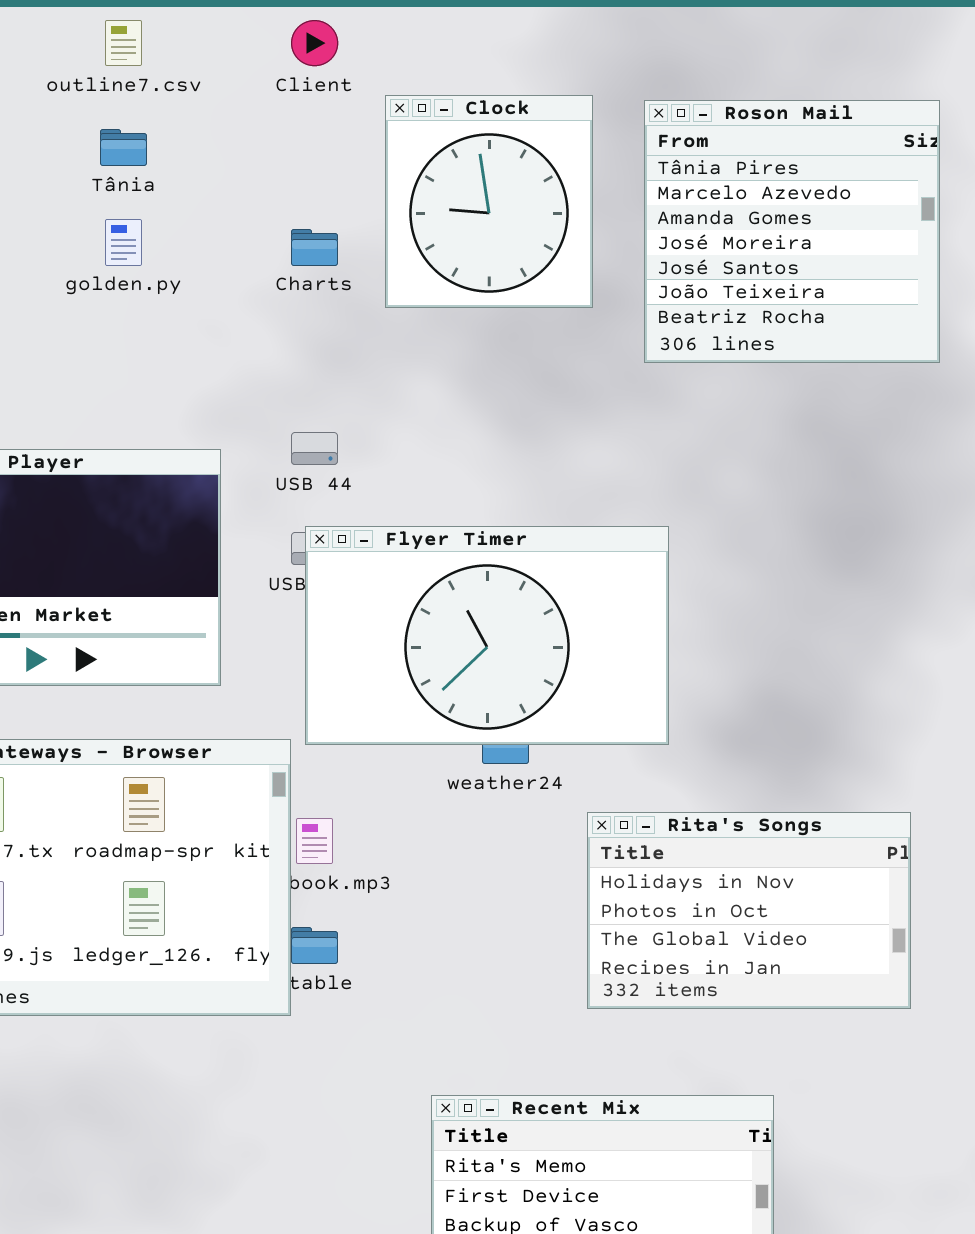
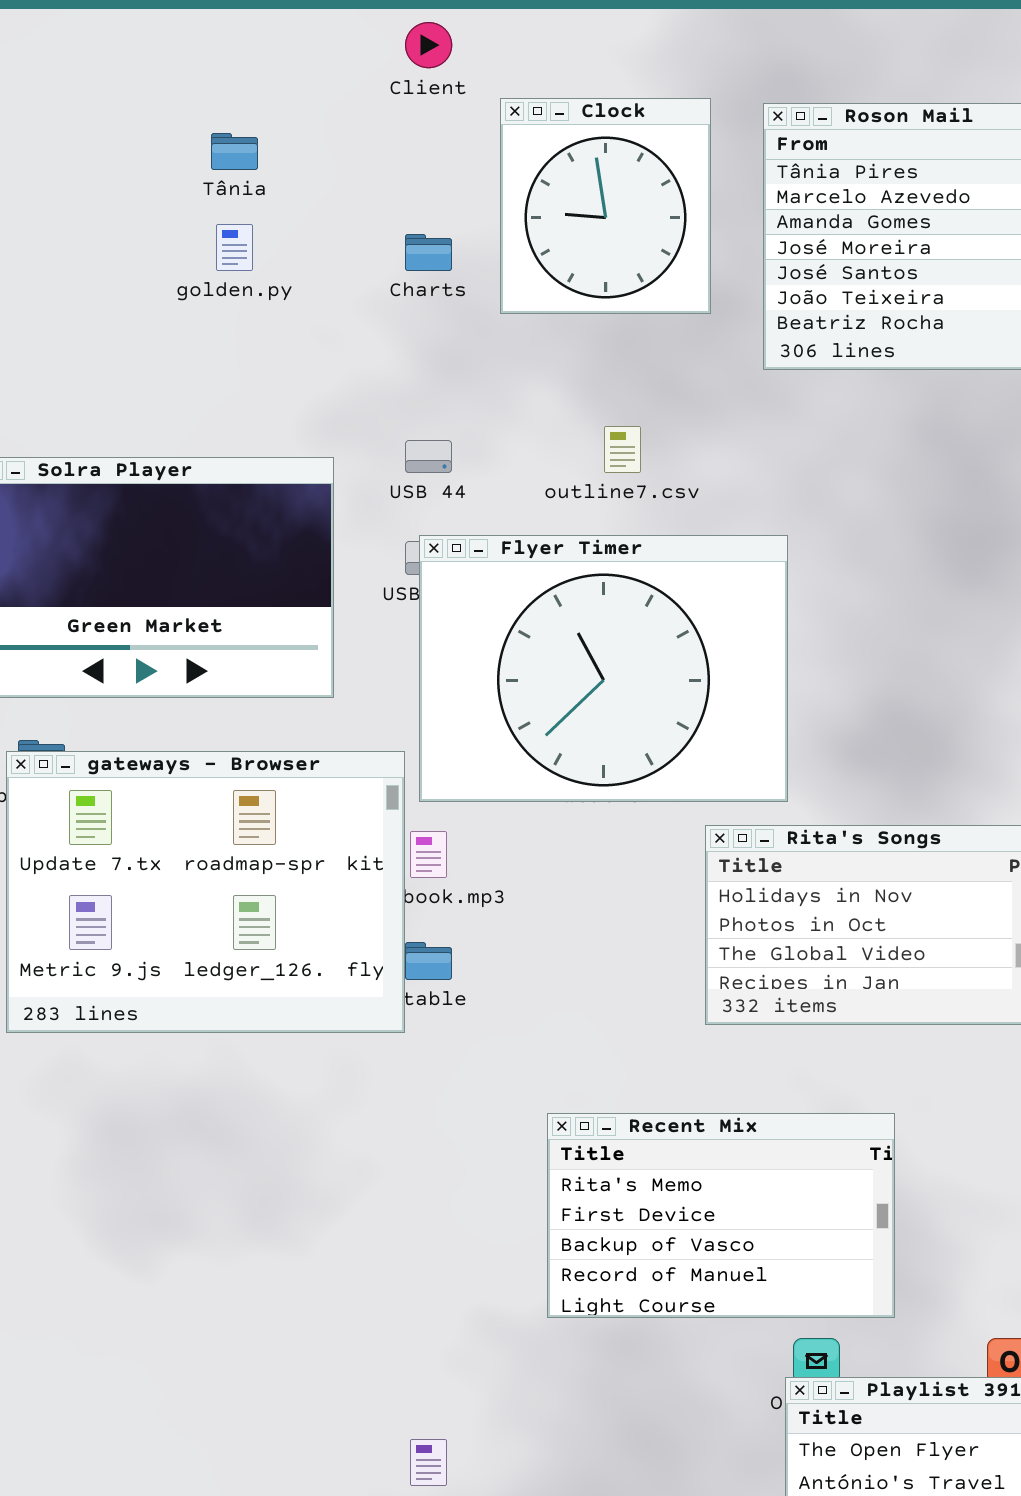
outline7.csv: [105,20,142,66] -> [604,426,641,473], moved
Flyer Timer: [305,526,669,745] -> [419,535,788,802], resized

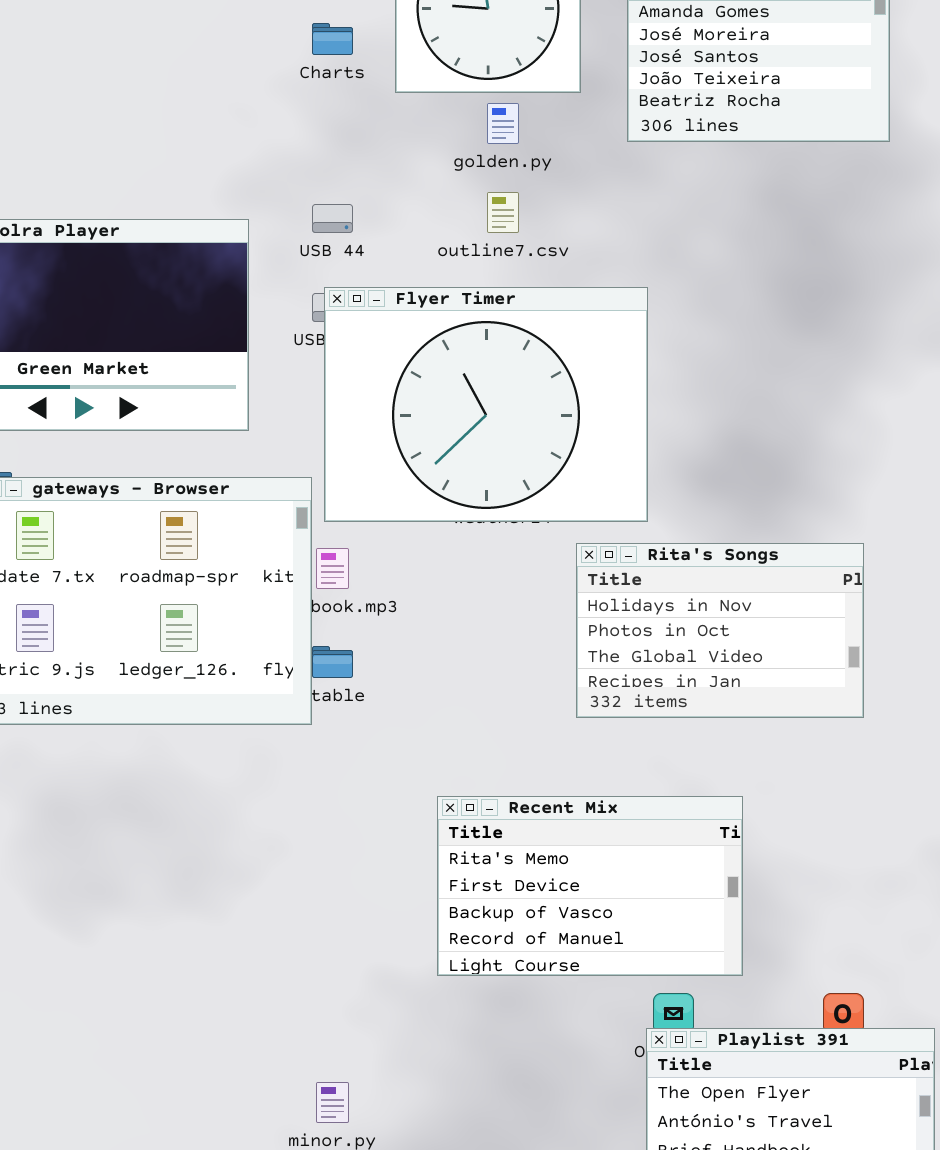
golden.py: [216,224,253,271] -> [487,103,519,144], moved

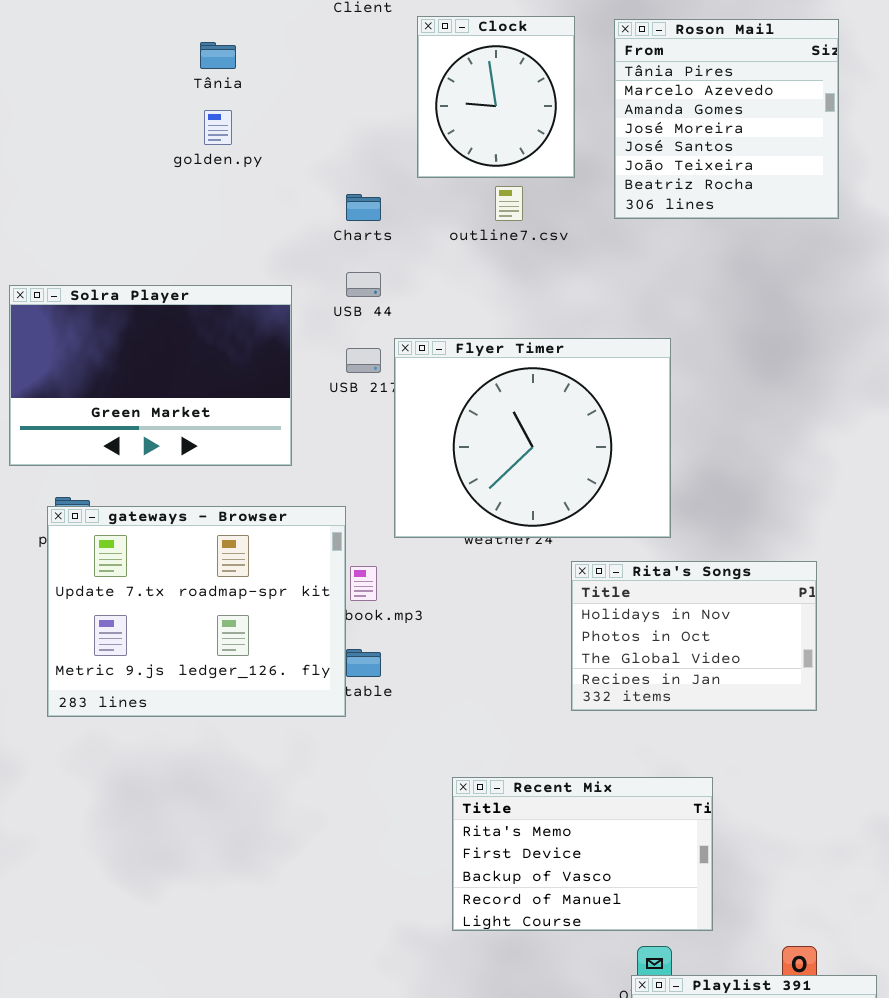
Charts: [312,23,353,55] -> [346,194,381,221], moved
golden.py: [487,103,519,144] -> [204,110,232,145], moved
outline7.csv: [487,192,519,233] -> [495,186,523,221], moved
Flyer Timer: [324,287,648,522] -> [394,338,671,538], moved

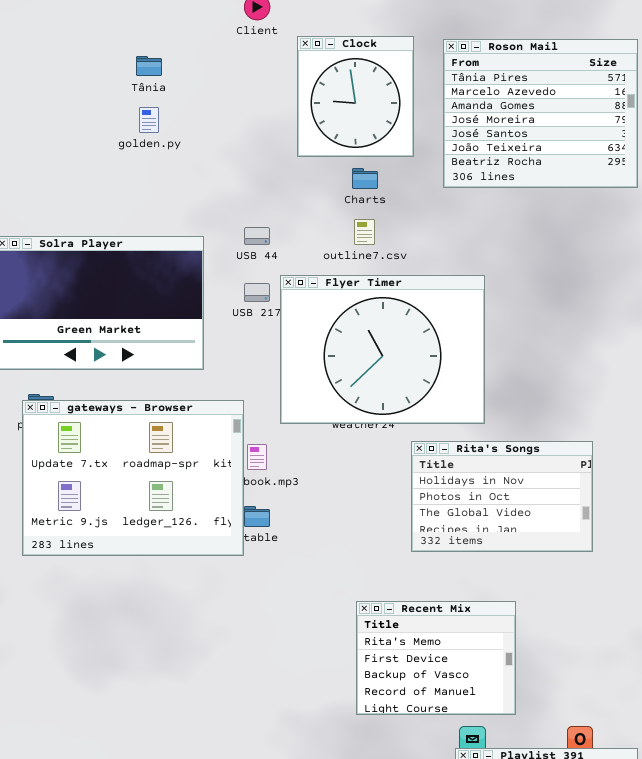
Roson Mail: [614,19,839,219] -> [443,39,638,188], resized
outline7.csv: [495,186,523,221] -> [354,219,375,245], moved
Charts: [346,194,381,221] -> [352,168,378,189], moved
Recent Mix: [452,777,713,931] -> [356,601,516,715], resized

